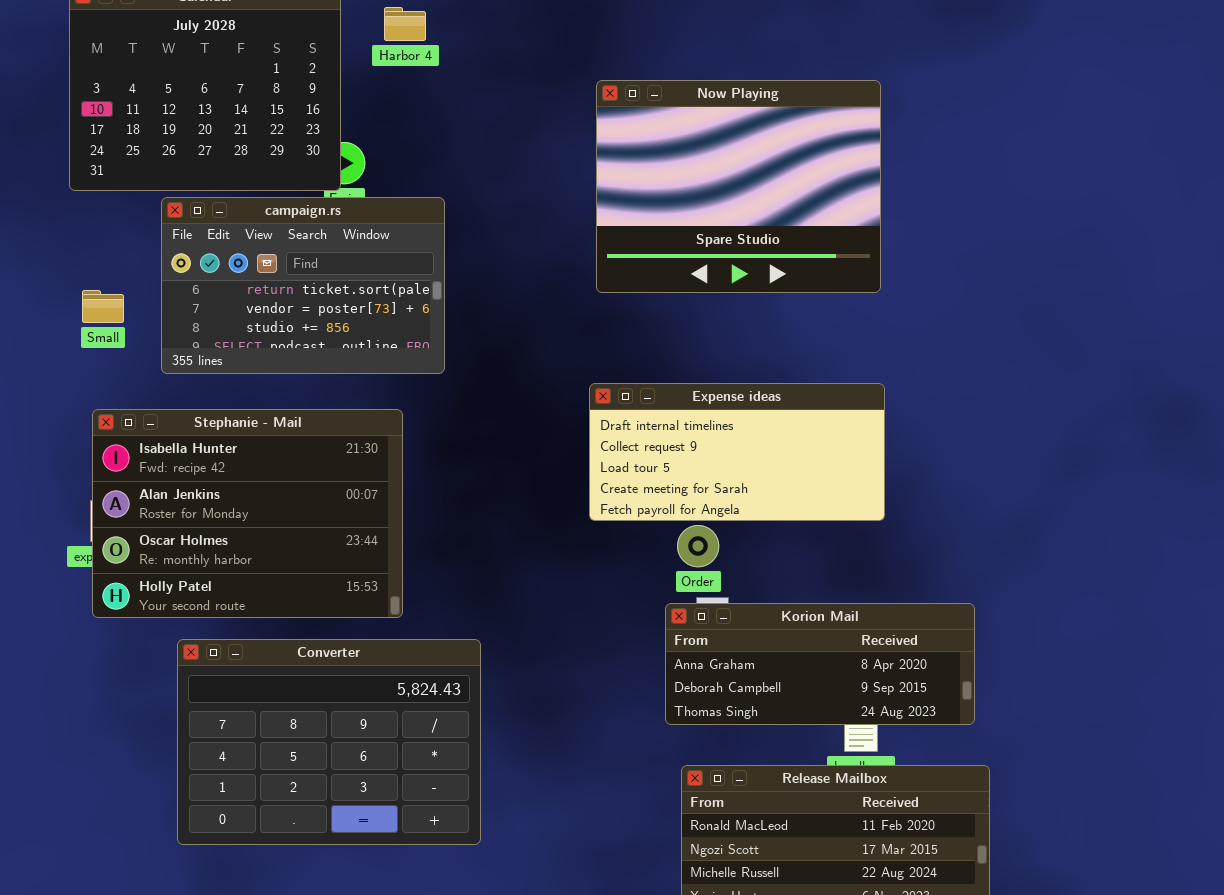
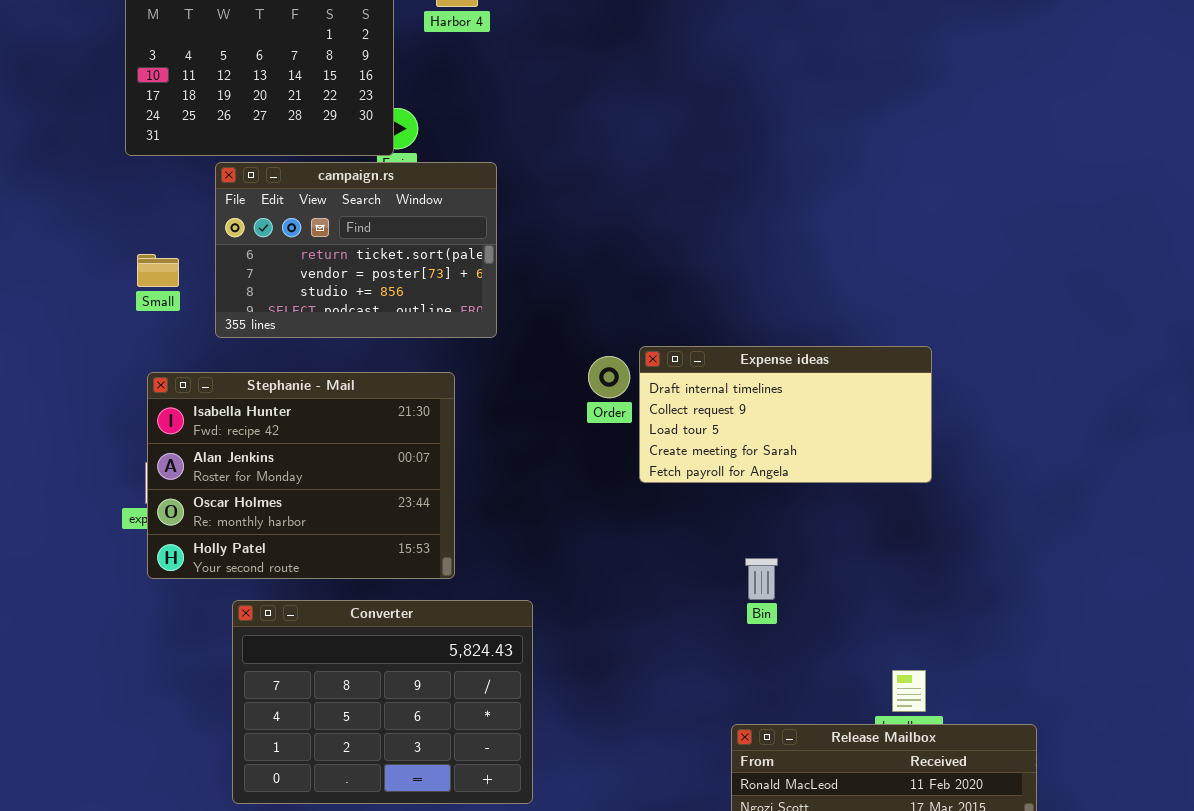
Now Playing: [596,80,881,293] -> none, closed
Order: [677,525,719,567] -> [588,356,630,398], moved
Korion Mail: [665,603,975,725] -> none, closed

